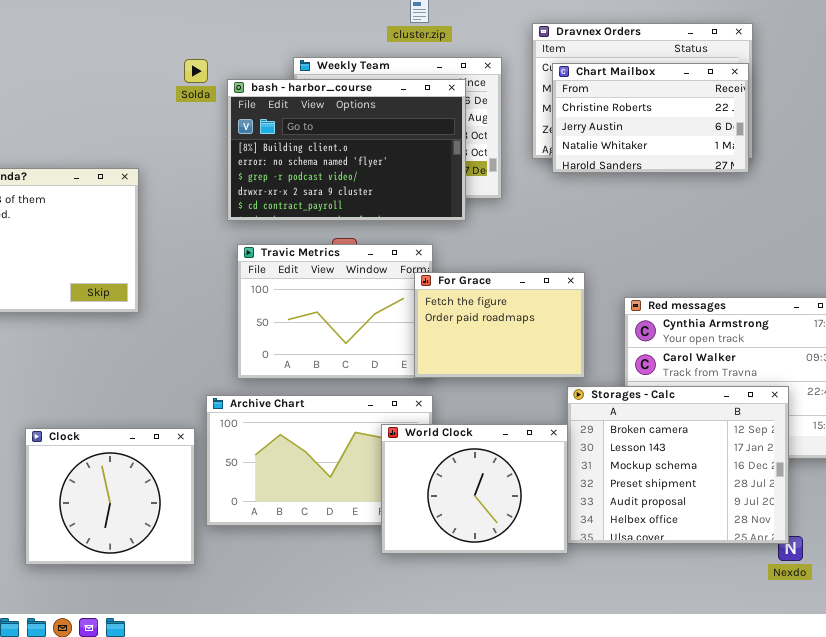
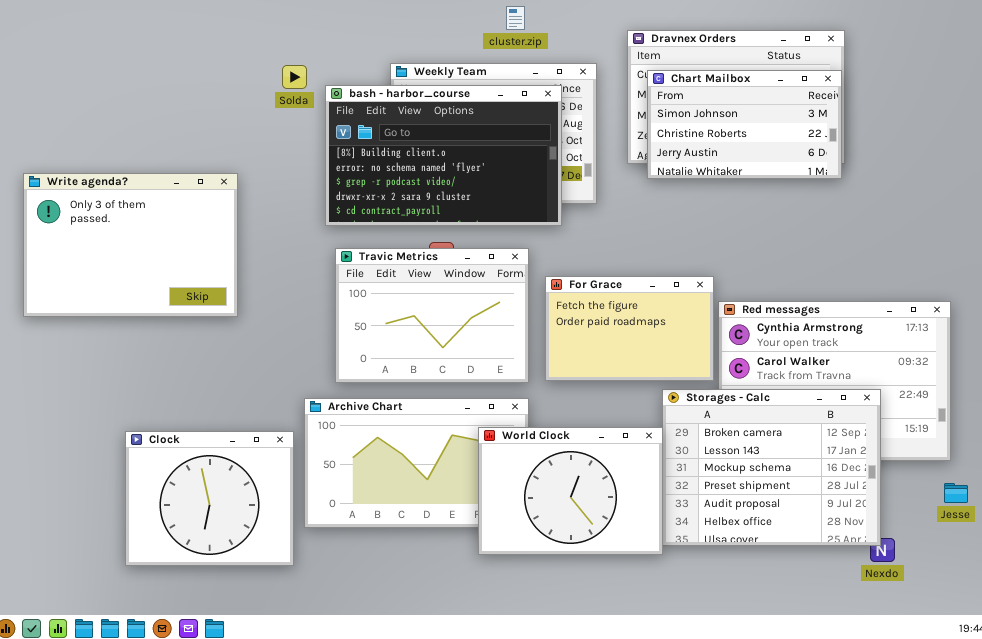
Chart Mailbox: [552,63,749,173] -> [647,70,842,179], scrolled up 1 row
For Grace: [414,272,585,378] -> [545,276,714,381], moved

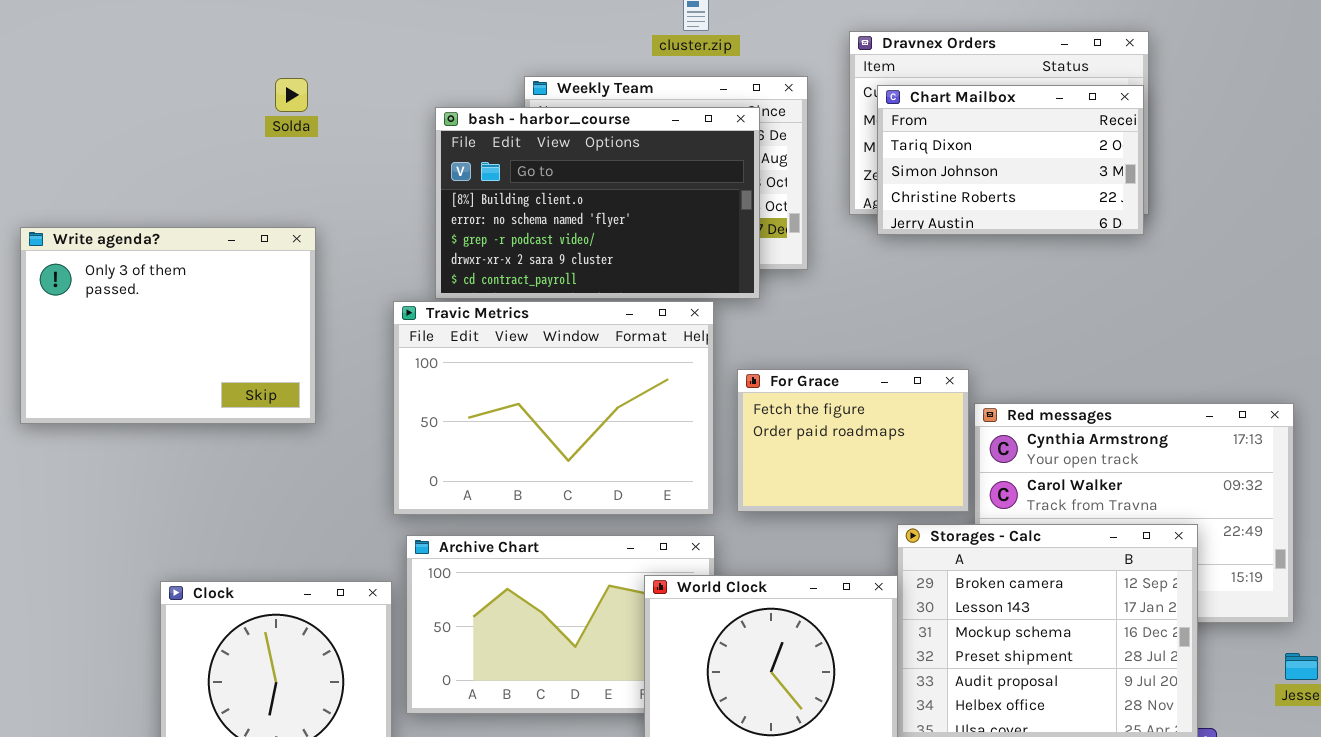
Solda: [282,65,307,89] -> [275,78,308,112], moved
Chart Mailbox: [647,70,842,179] -> [877,85,1144,235], scrolled up 1 row
Travic Metrics: [335,248,529,383] -> [393,301,714,515], resized

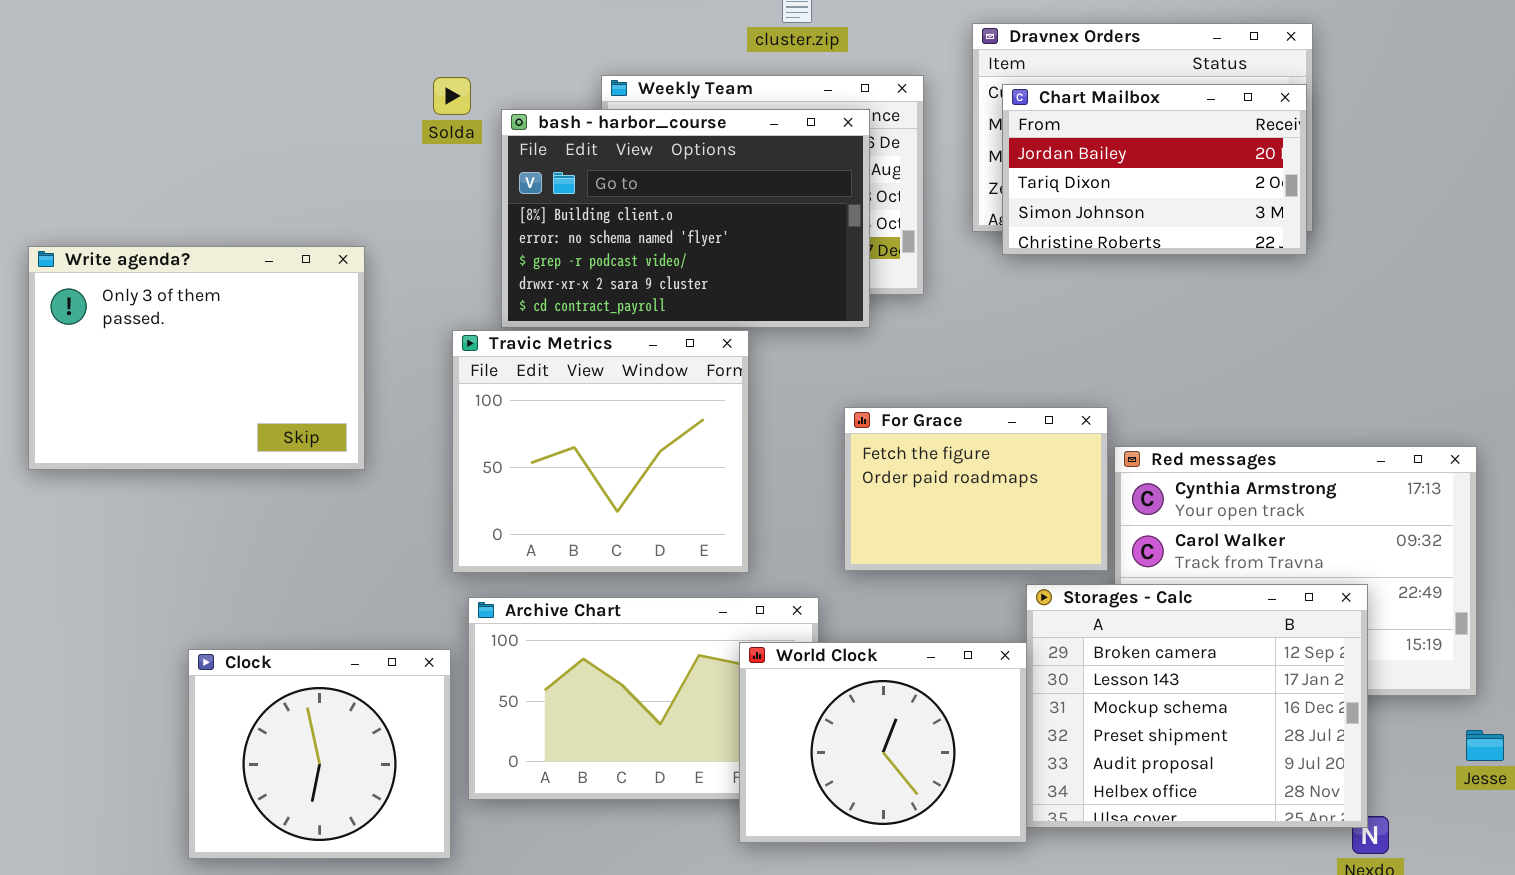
Solda: [275,78,308,112] -> [433,77,471,115], moved
Chart Mailbox: [877,85,1144,235] -> [1002,84,1307,255], scrolled up 1 row
Travic Metrics: [393,301,714,515] -> [452,330,749,573], resized

